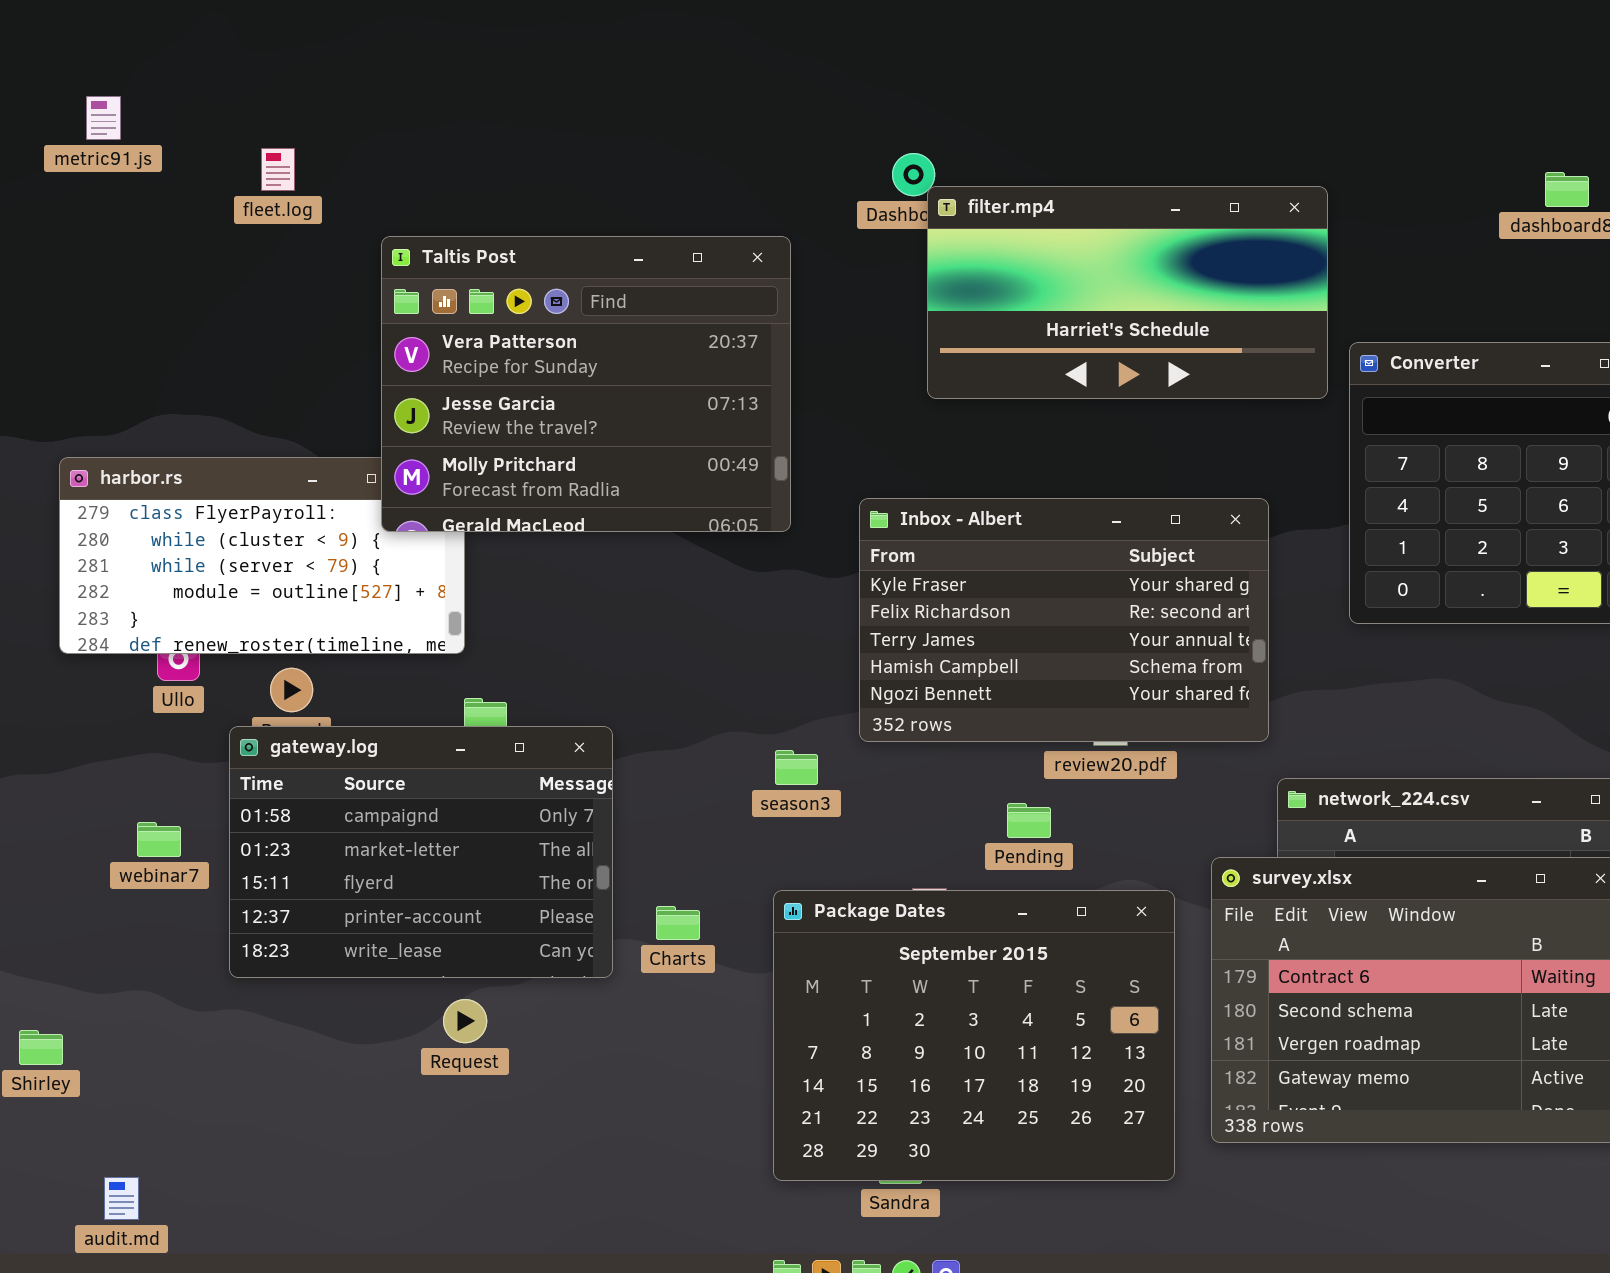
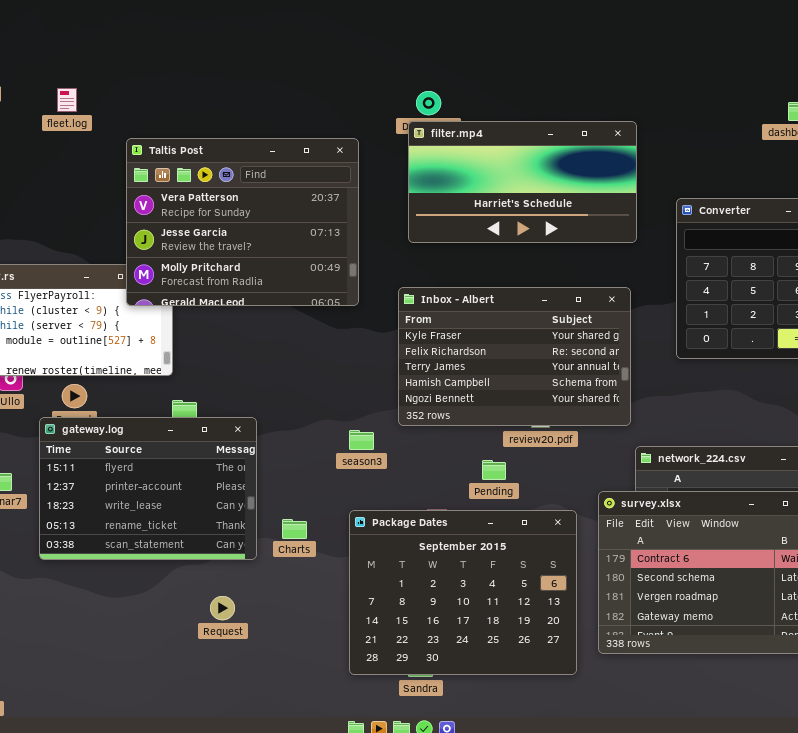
filter.mp4: [927,186,1328,399] -> [408,121,637,243], moved
gateway.log: [229,726,613,978] -> [39,417,257,560], scrolled down 2 rows
Request: [443,999,487,1043] -> [210,596,235,620], moved

